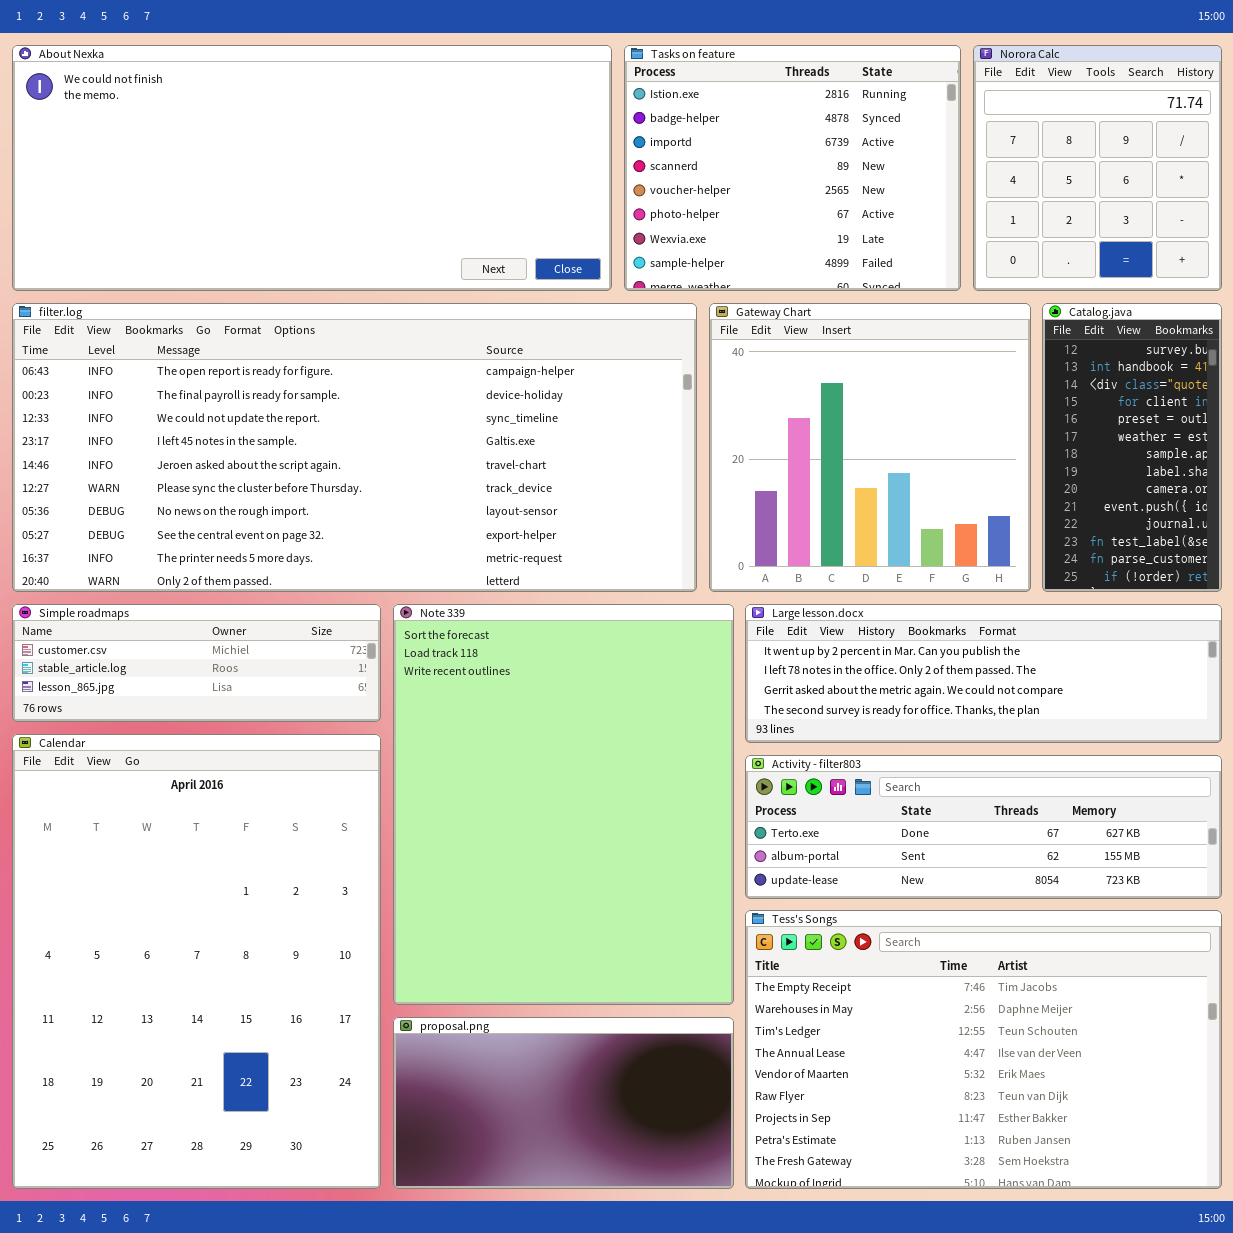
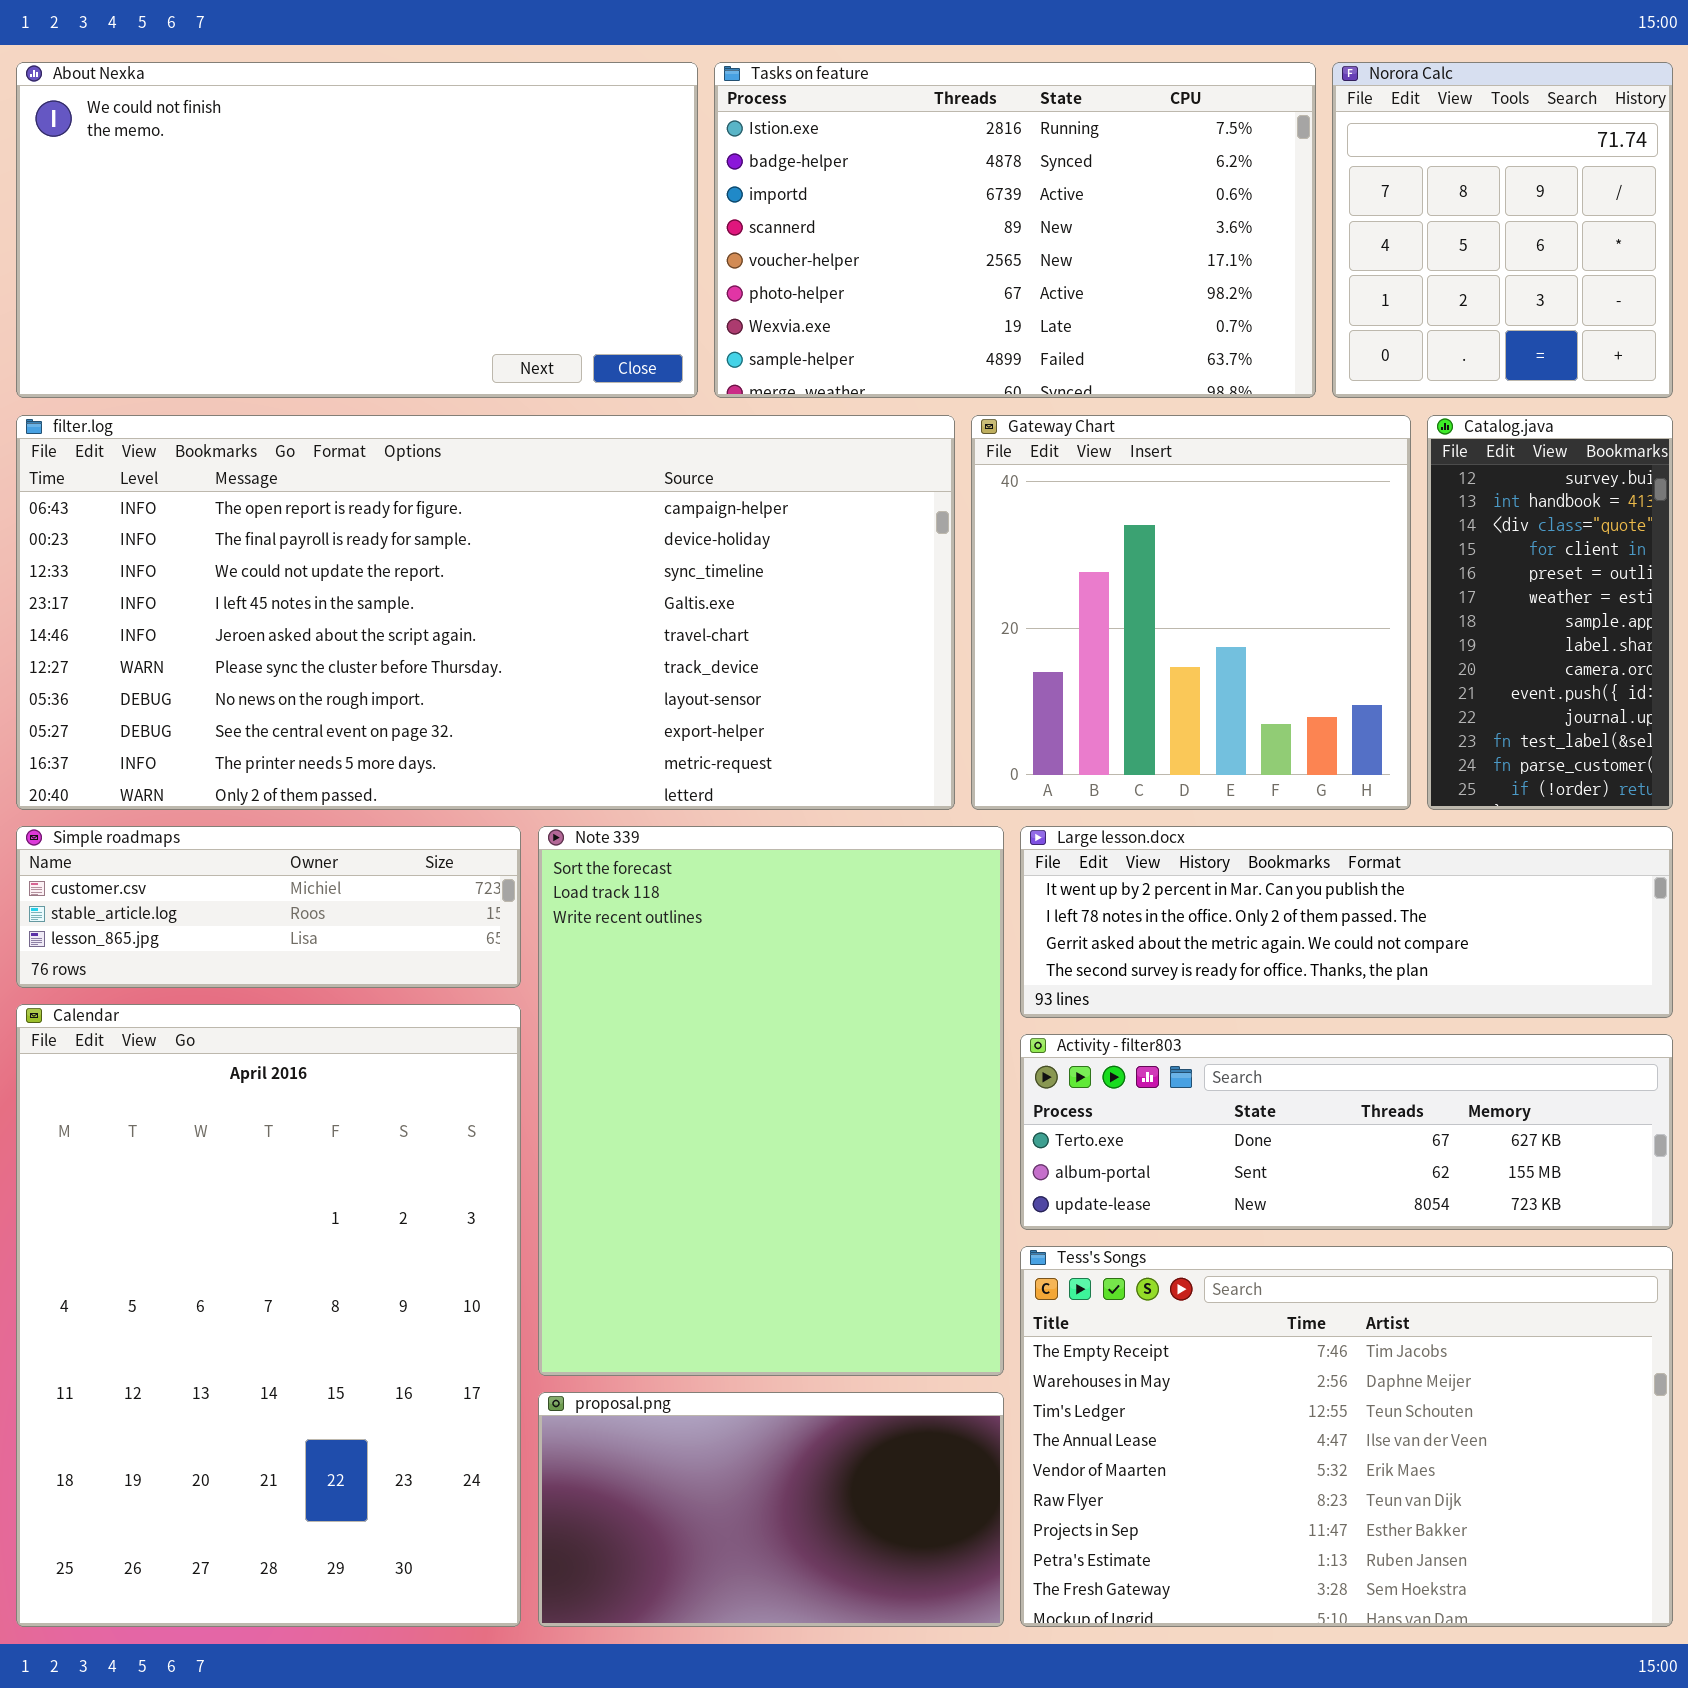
About Nexka: [12,45,612,291] -> [16,62,698,398], resized
Tasks on feature: [624,45,961,291] -> [714,62,1316,398], resized

